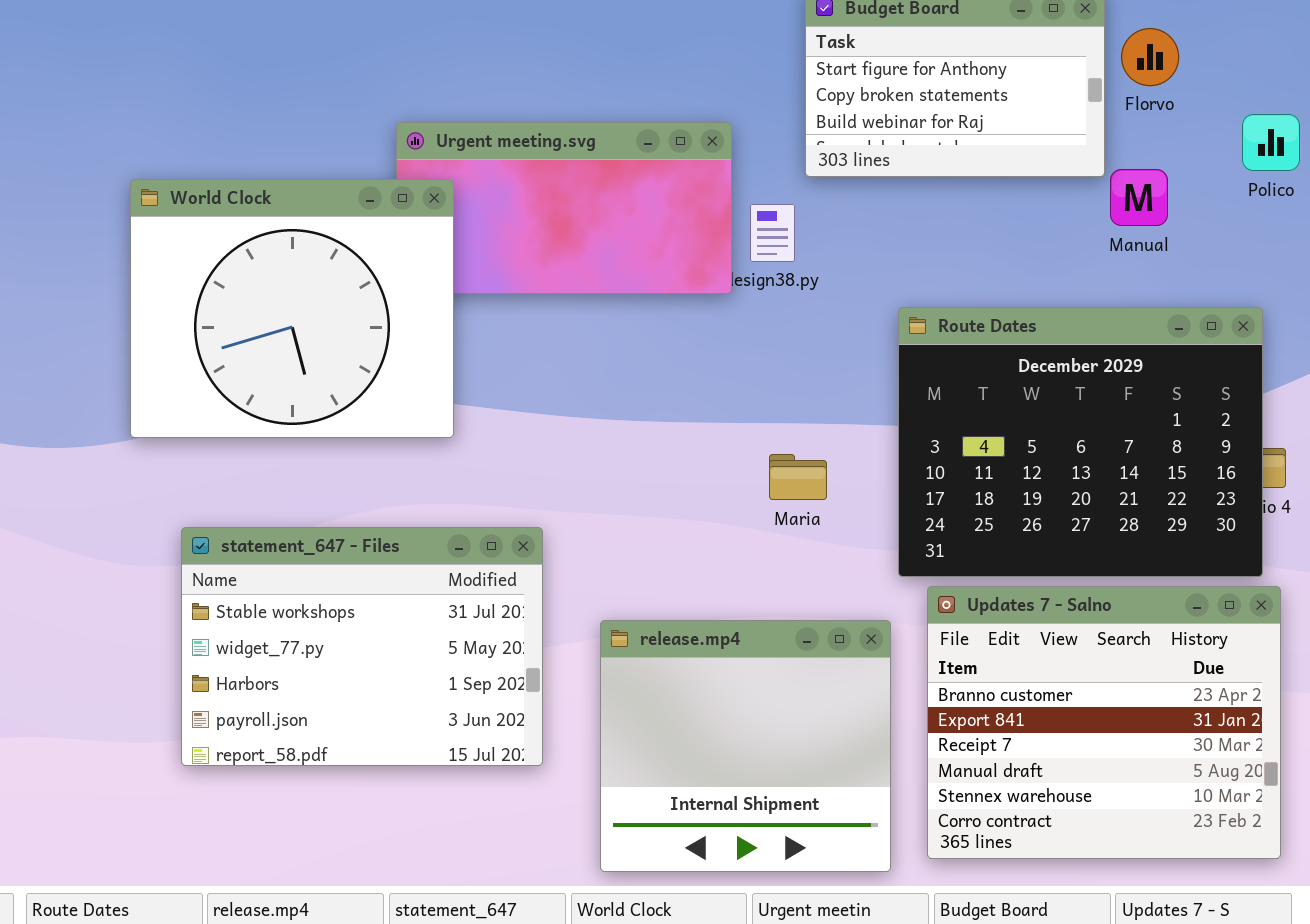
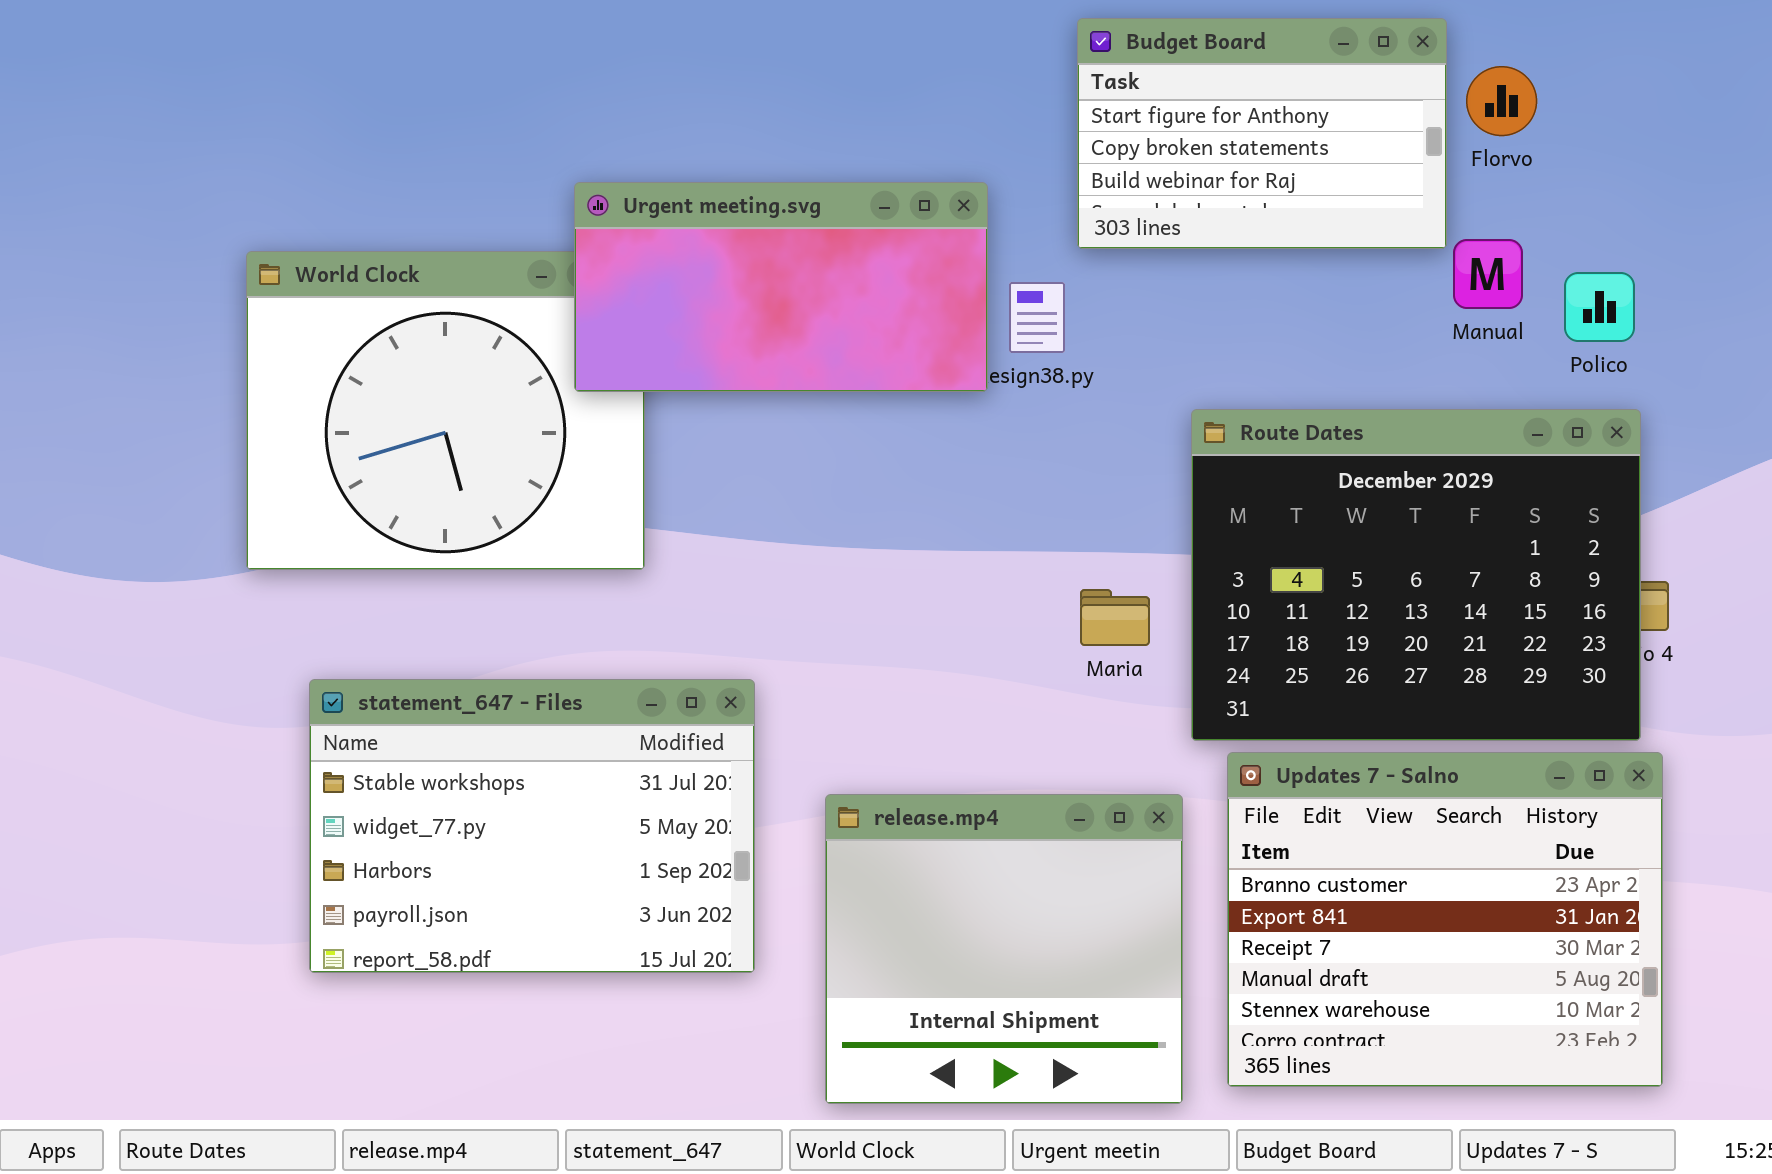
Polico: [1242,114,1300,171] -> [1564,272,1635,342], moved
Urgent meeting.svg: [396,122,732,294] -> [574,182,988,392], raised
Maria: [769,454,827,500] -> [1080,589,1150,646], moved

